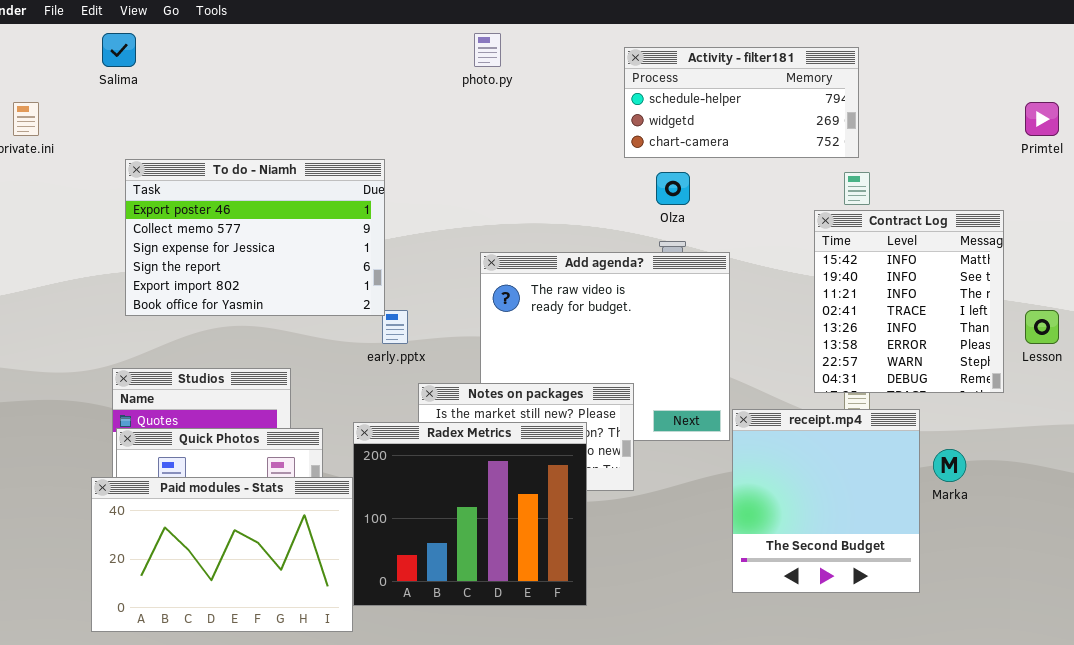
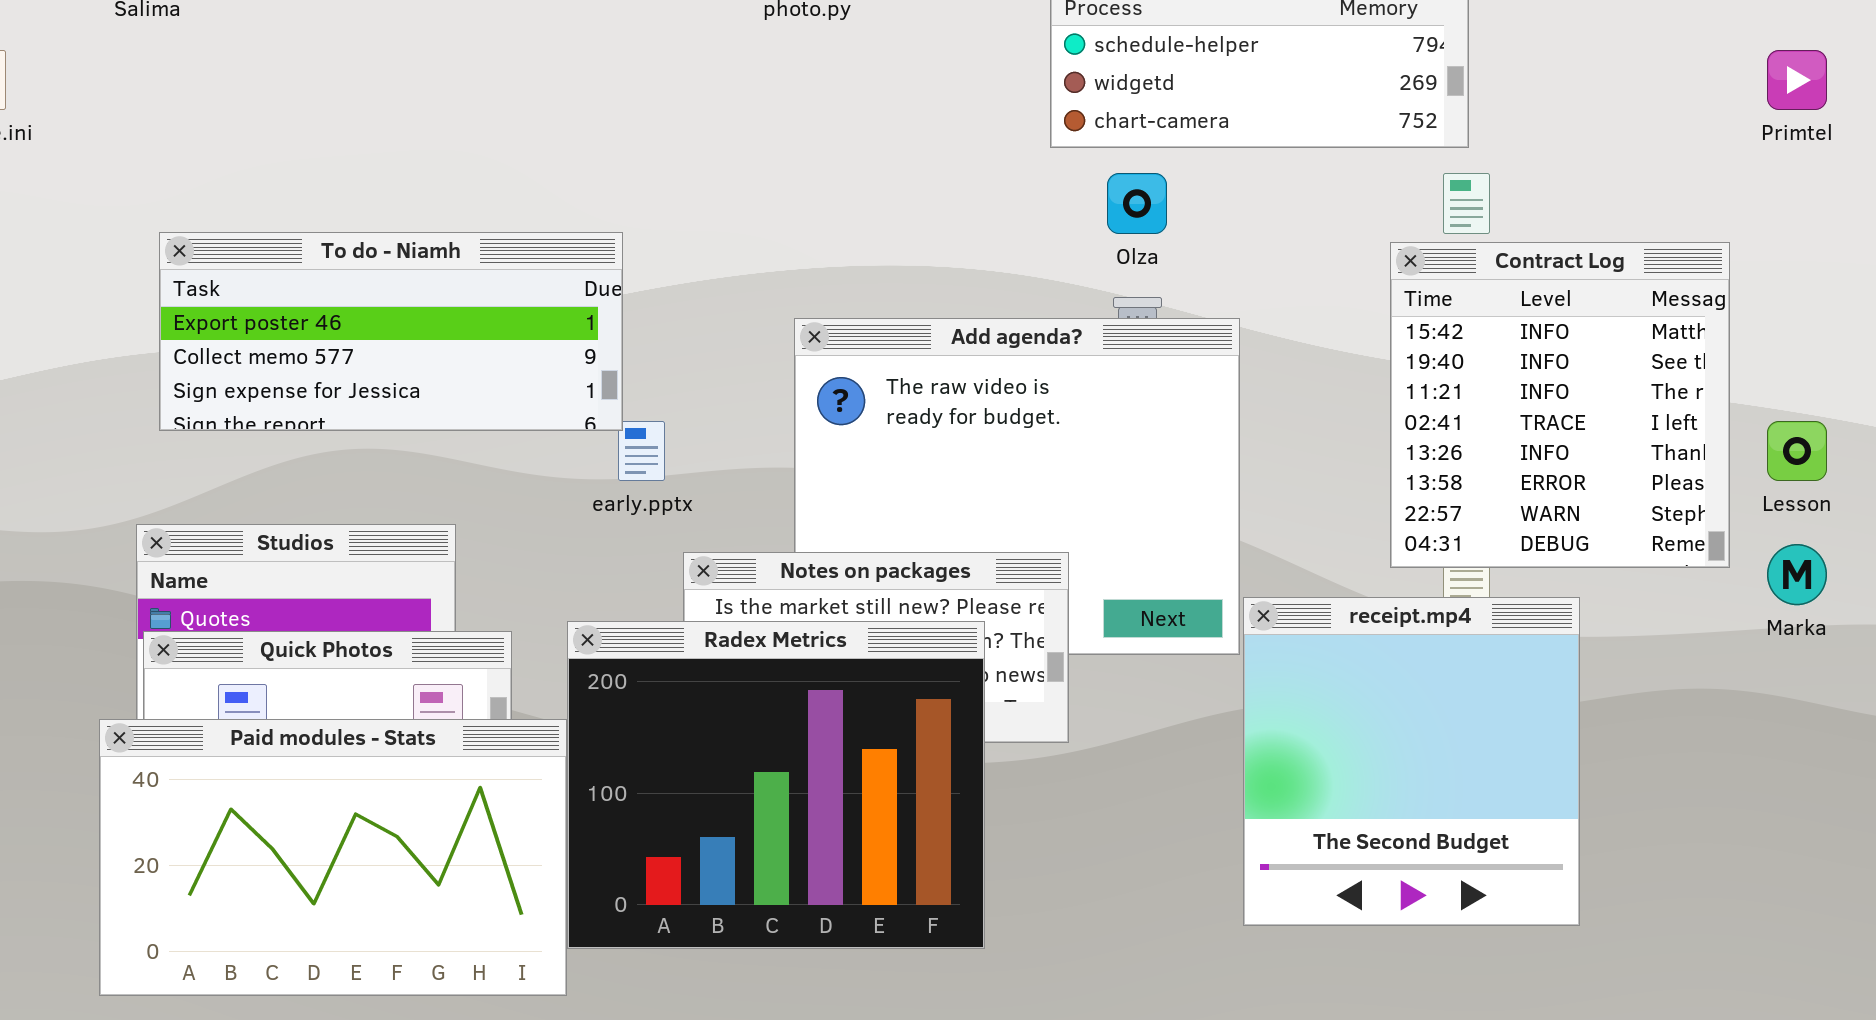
To do - Niamh: [125,159,385,316] -> [159,232,623,431], resized
Marka: [933,449,966,482] -> [1767,544,1827,605], moved

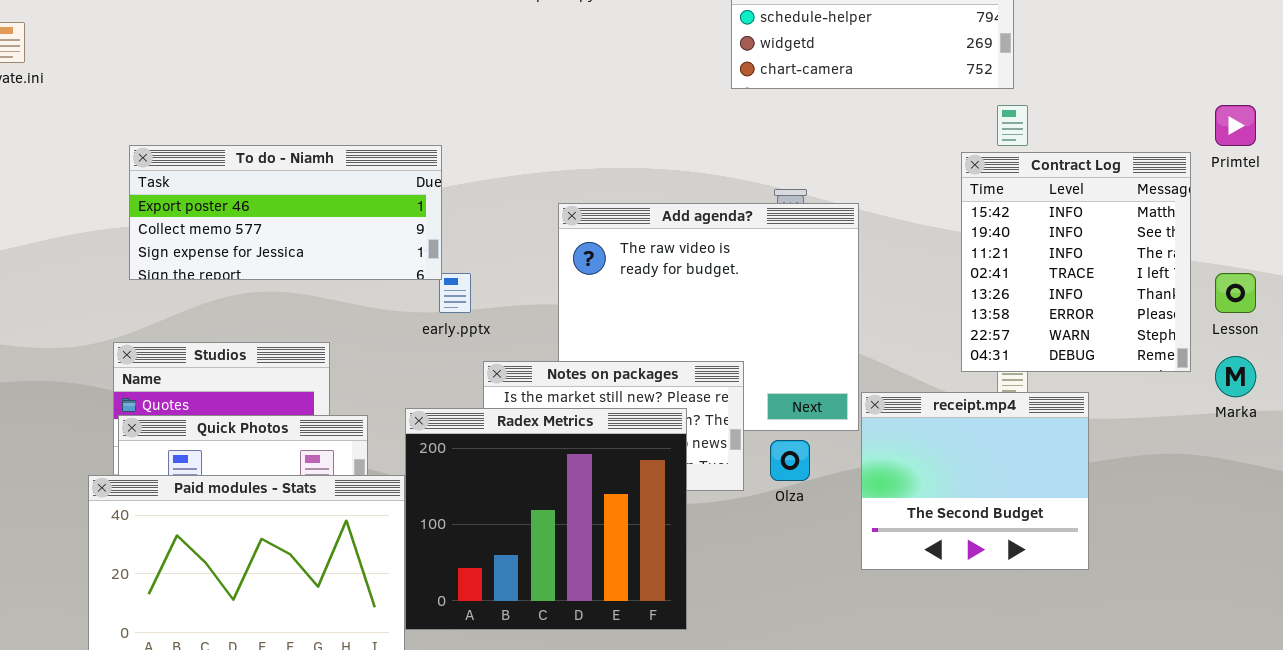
Primtel: [1767,50,1827,110] -> [1215,105,1256,146], moved
Olza: [1107,173,1167,234] -> [770,440,810,481], moved
receipt.mp4: [1243,597,1580,926] -> [861,392,1089,570], resized

